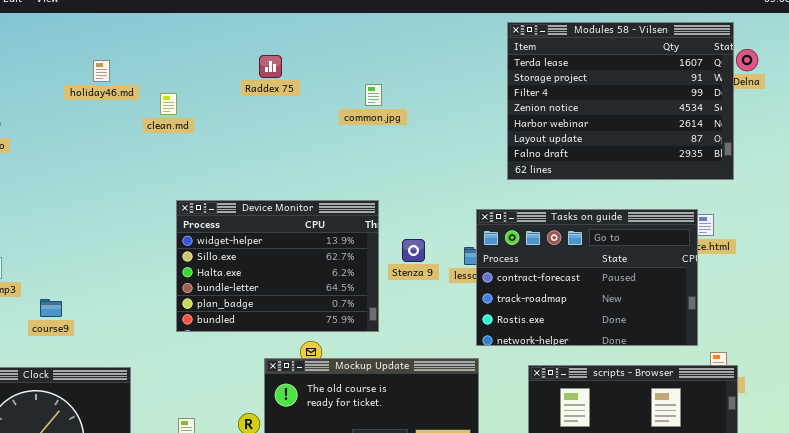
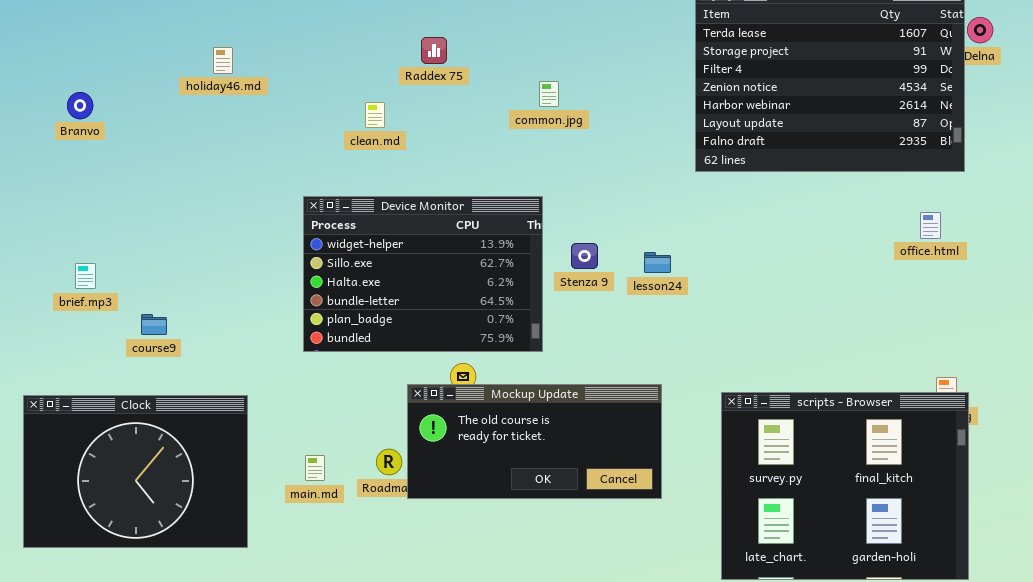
Raddex 75: [259,55,282,78] -> [421,37,447,64], moved
holiday46.md: [93,60,110,82] -> [213,47,233,74], moved
common.jpg: [365,84,382,106] -> [539,81,559,107], moved
clean.md: [160,93,177,115] -> [365,102,385,128], moved
Tasks on guide: [476,209,698,346] -> none, closed

